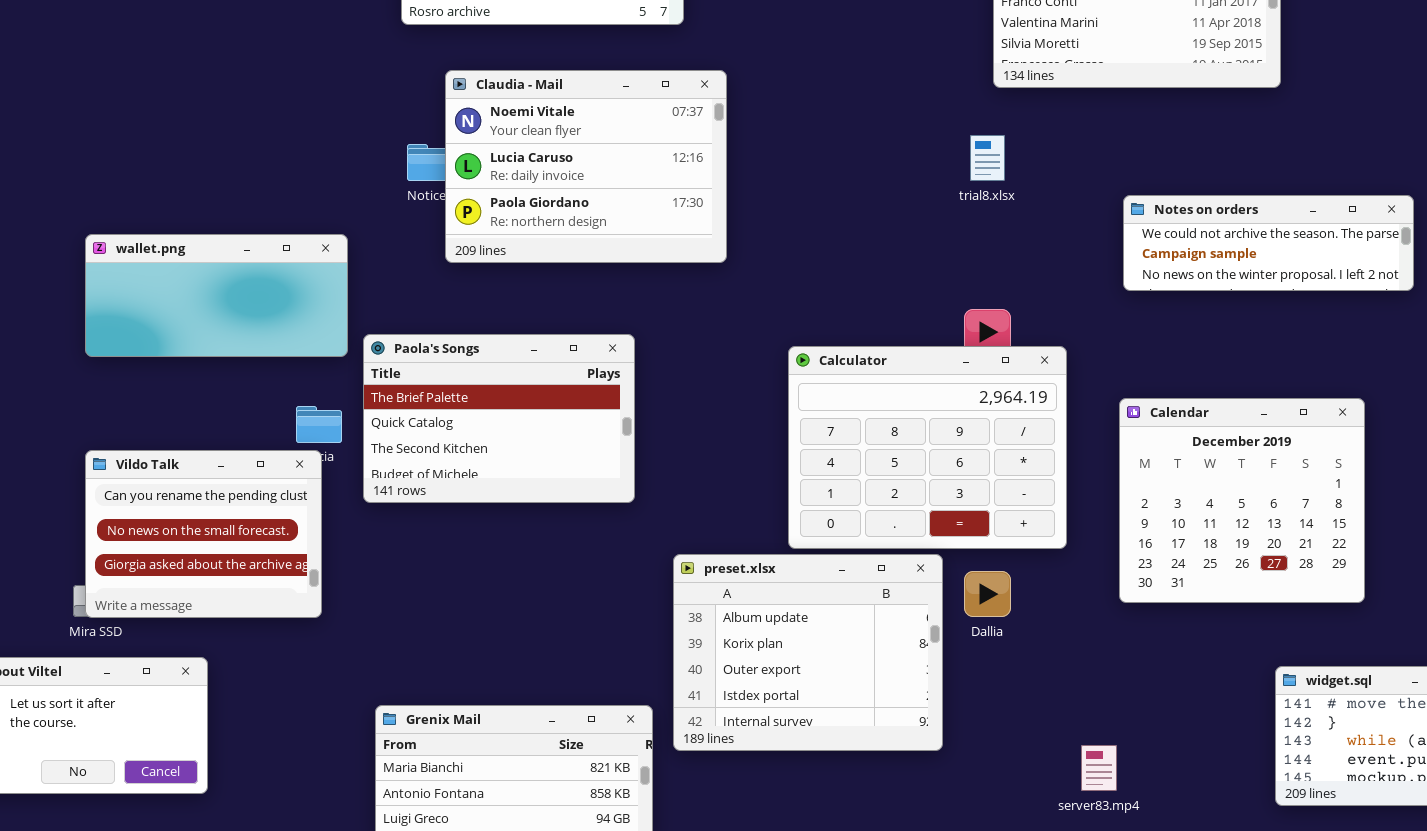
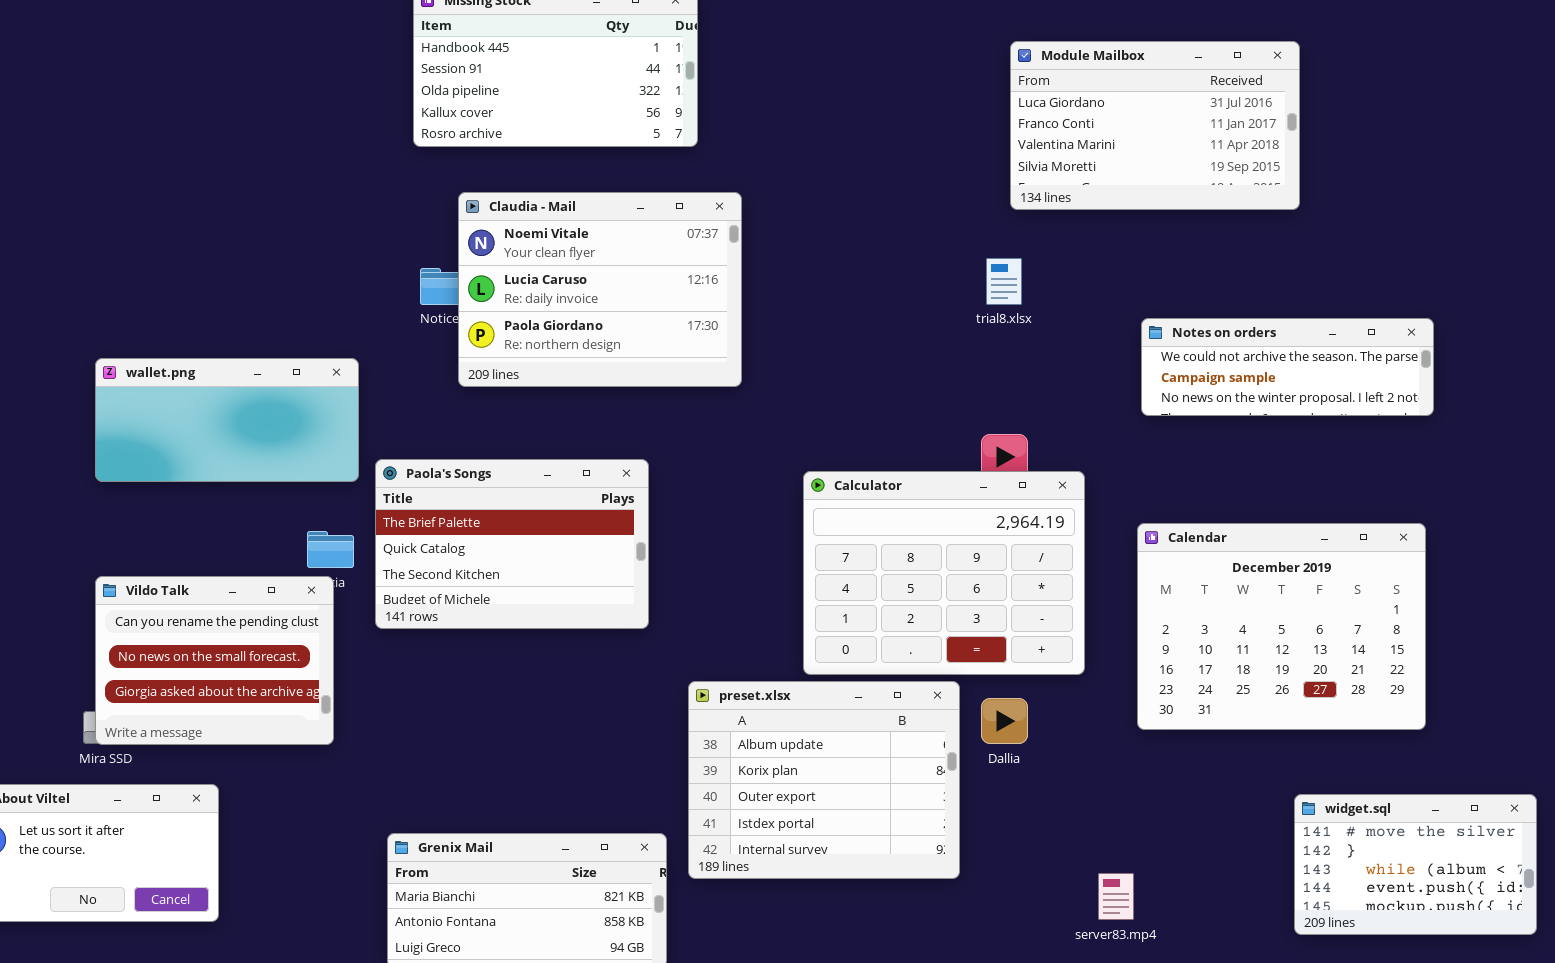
Calendar: [1119,398,1365,603] -> [1137,523,1426,730], resized

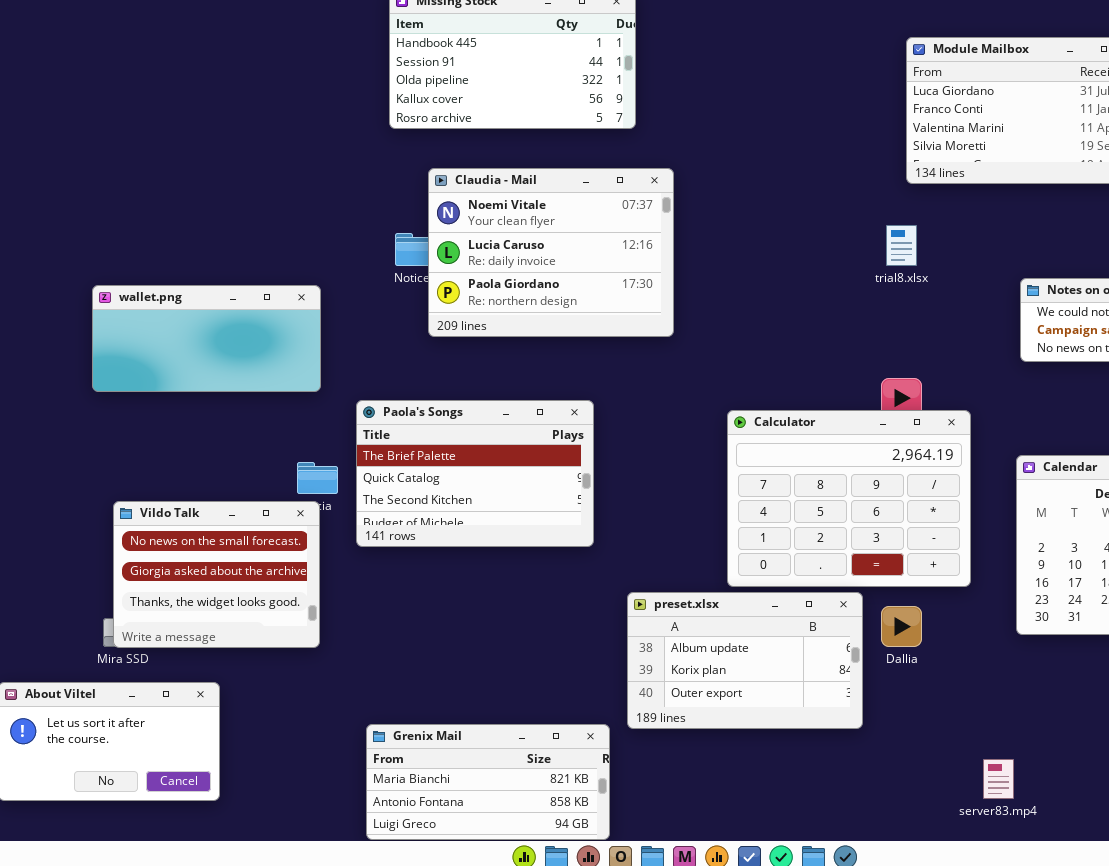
wallet.png: [95,358,359,482] -> [92,285,321,392], moved
Vildo Talk: [95,576,334,745] -> [113,501,320,648], scrolled down 1 row
preset.xlsx: [688,681,960,879] -> [627,592,863,729], resized

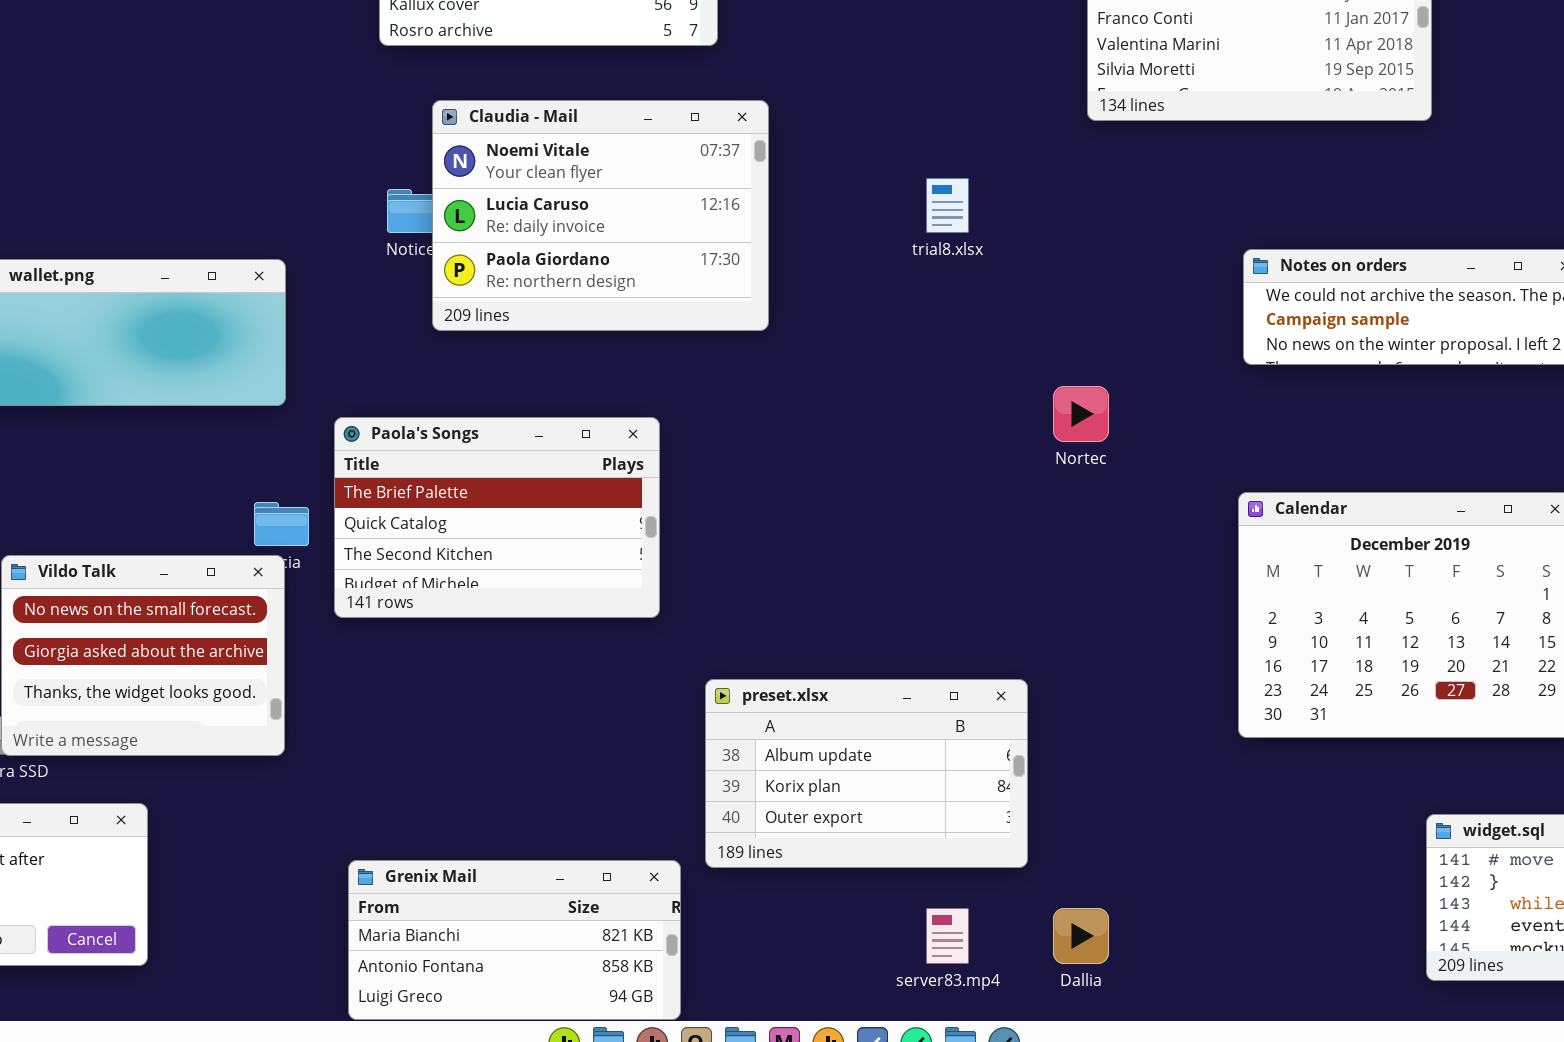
trial8.xlsx: [886,225,917,266] -> [926,178,969,233], moved
Calculator: [727,410,971,587] -> none, closed
Dallia: [881,606,922,647] -> [1053,908,1109,964], moved
server83.mp4: [983,759,1014,799] -> [926,908,969,964], moved

